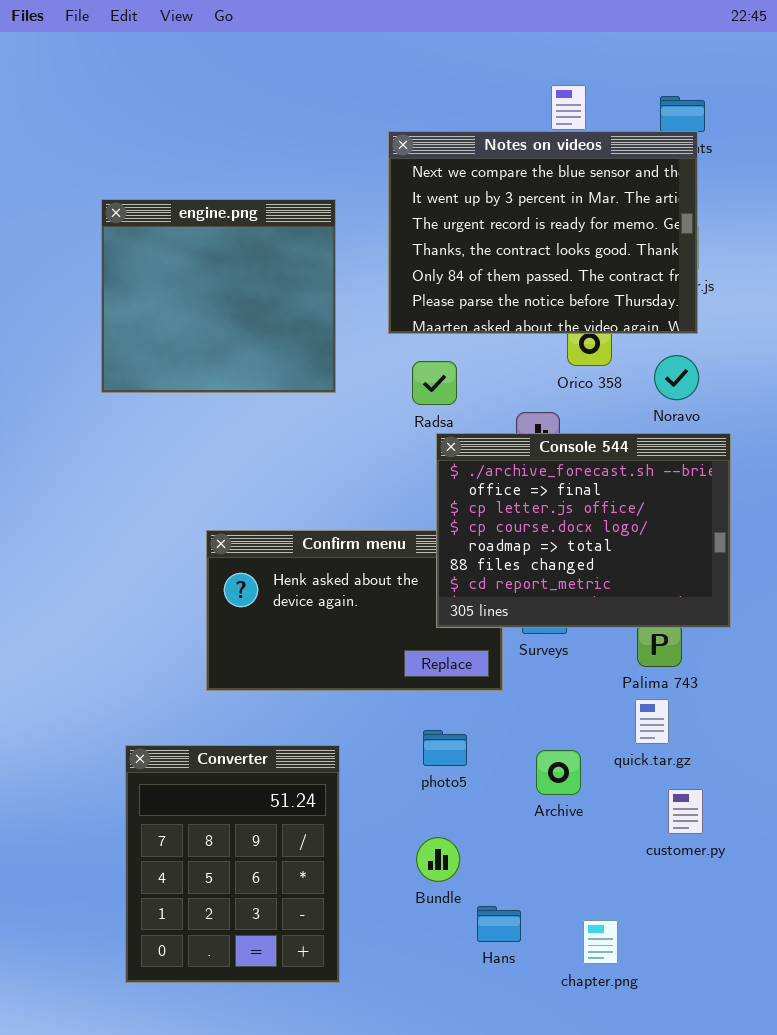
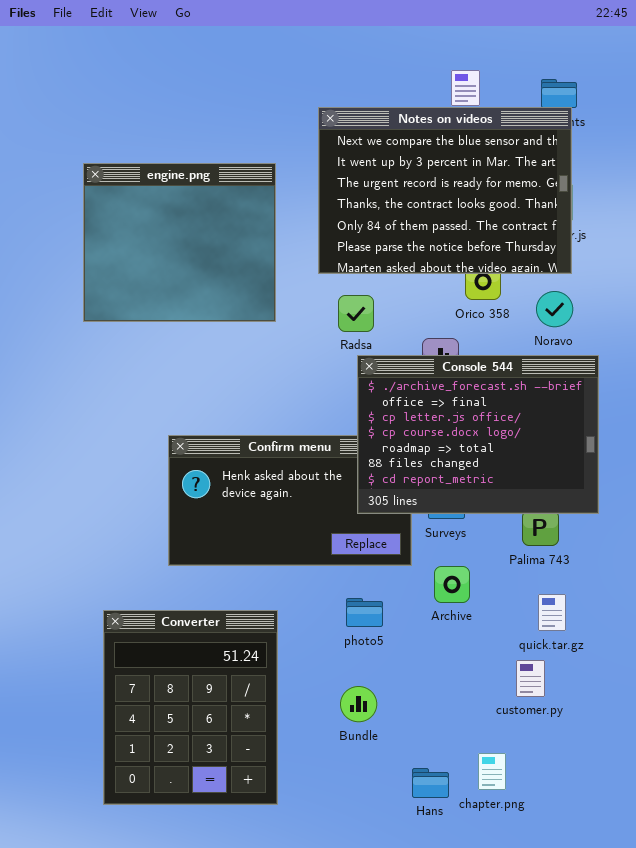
quick.tar.gz: [635,699,669,744] -> [538,594,566,631], moved
Archive: [536,750,581,795] -> [434,566,470,603], moved
customer.py: [668,789,703,834] -> [516,660,545,697], moved
Hans: [477,906,521,942] -> [412,768,449,798], moved

